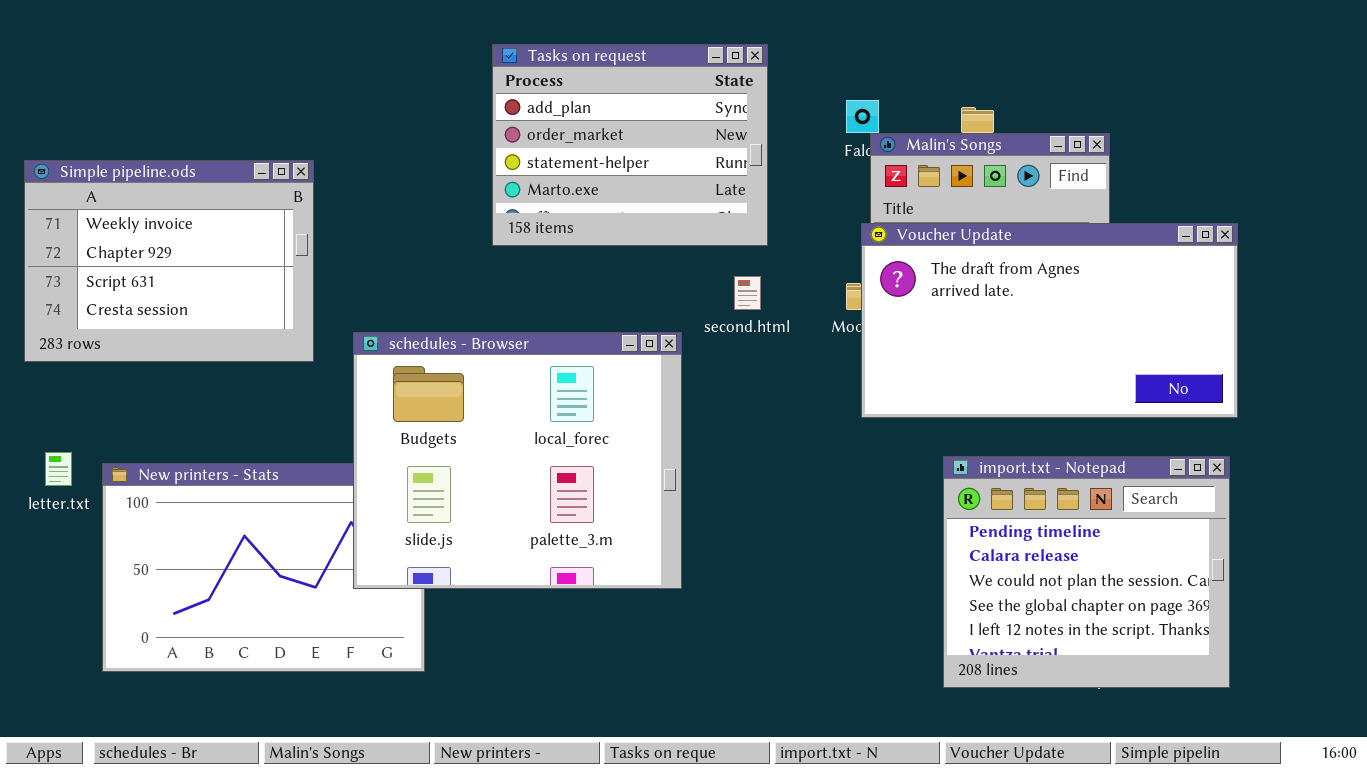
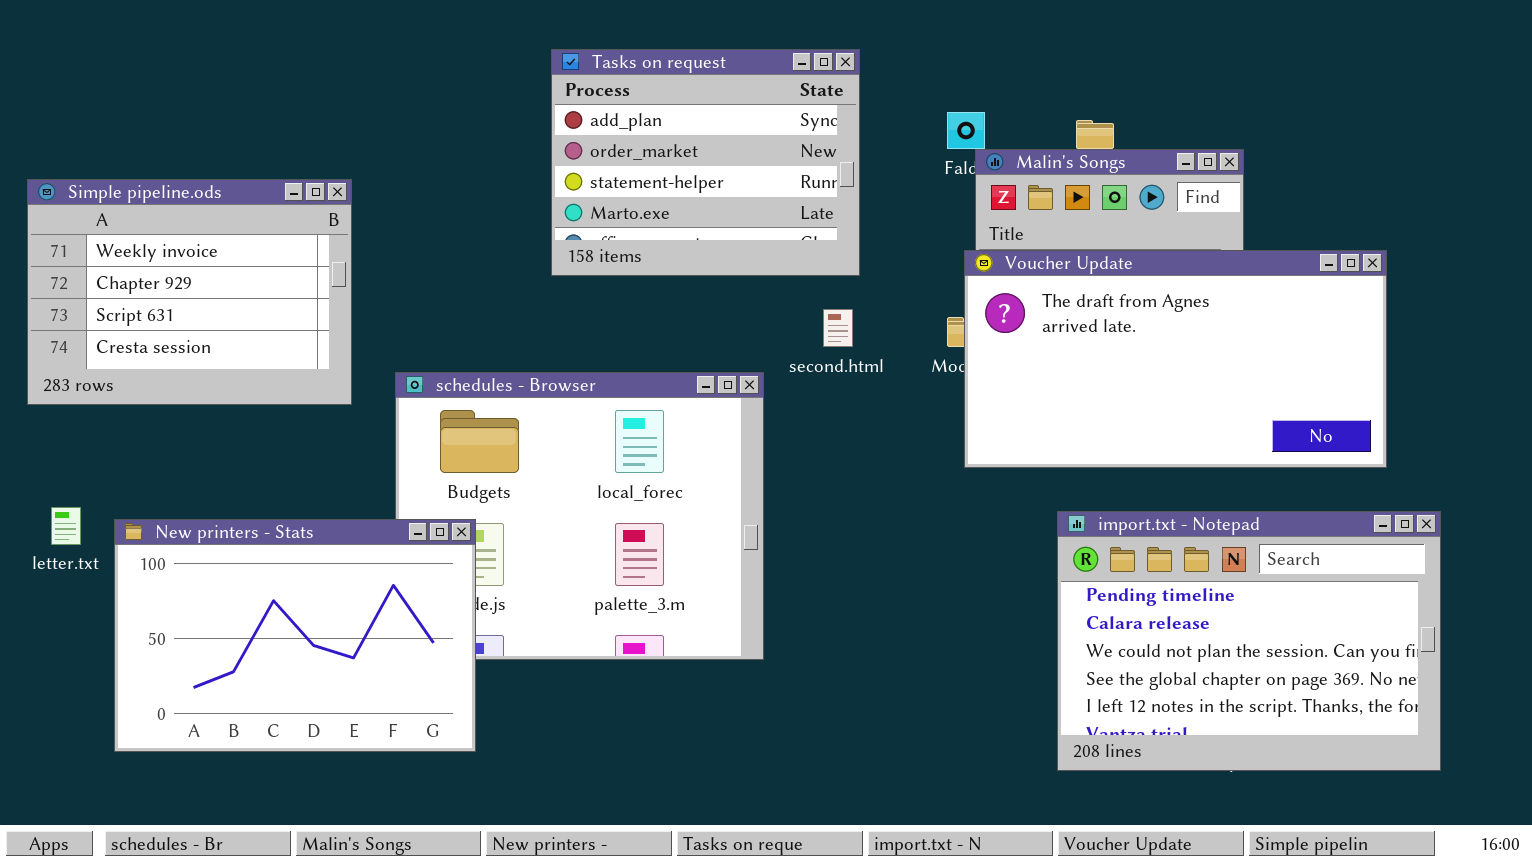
import.txt - Notepad: [943,456,1230,688] -> [1057,511,1441,771], resized
New printers - Stats: [102,463,425,672] -> [114,519,476,752], raised

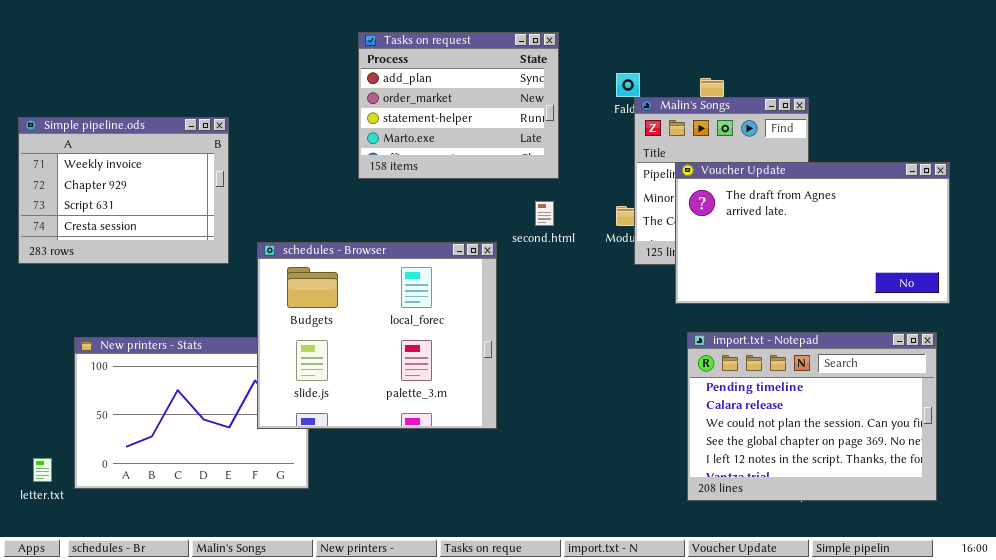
Voucher Update: [964,250,1387,468] -> [675,162,950,304], moved
schedules - Browser: [395,372,764,660] -> [257,242,497,429], raised
letter.txt: [51,507,81,545] -> [33,458,52,482], moved

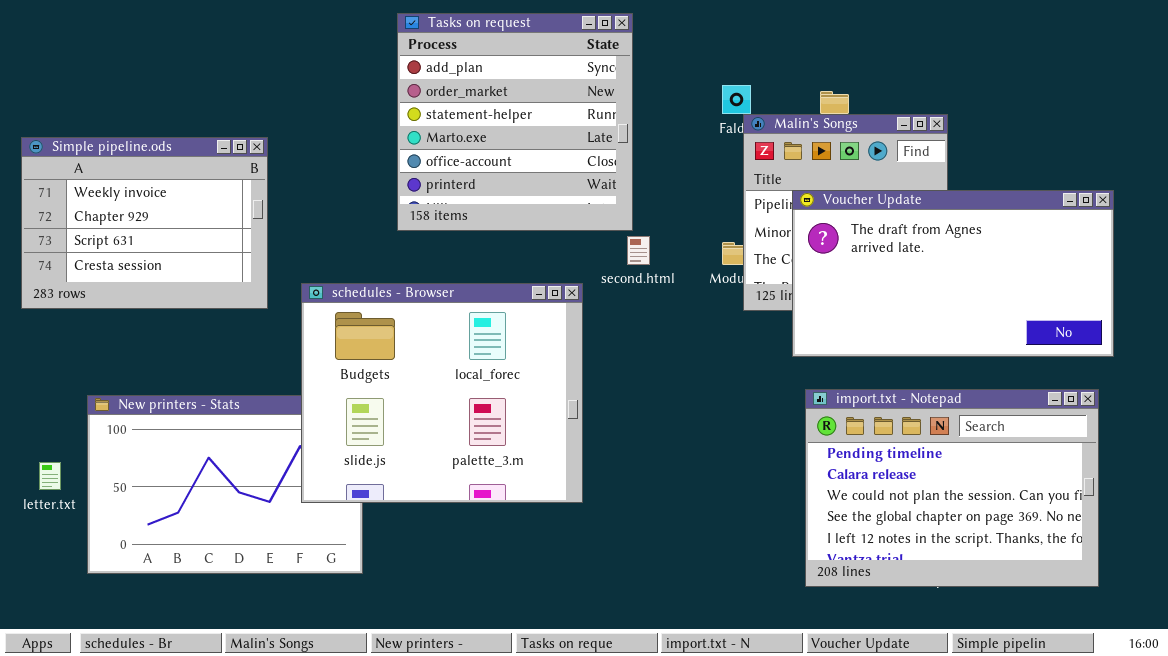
Tasks on request: [358,32,559,179] -> [397,13,633,231], moved, resized
letter.txt: [33,458,52,482] -> [39,462,61,490], moved

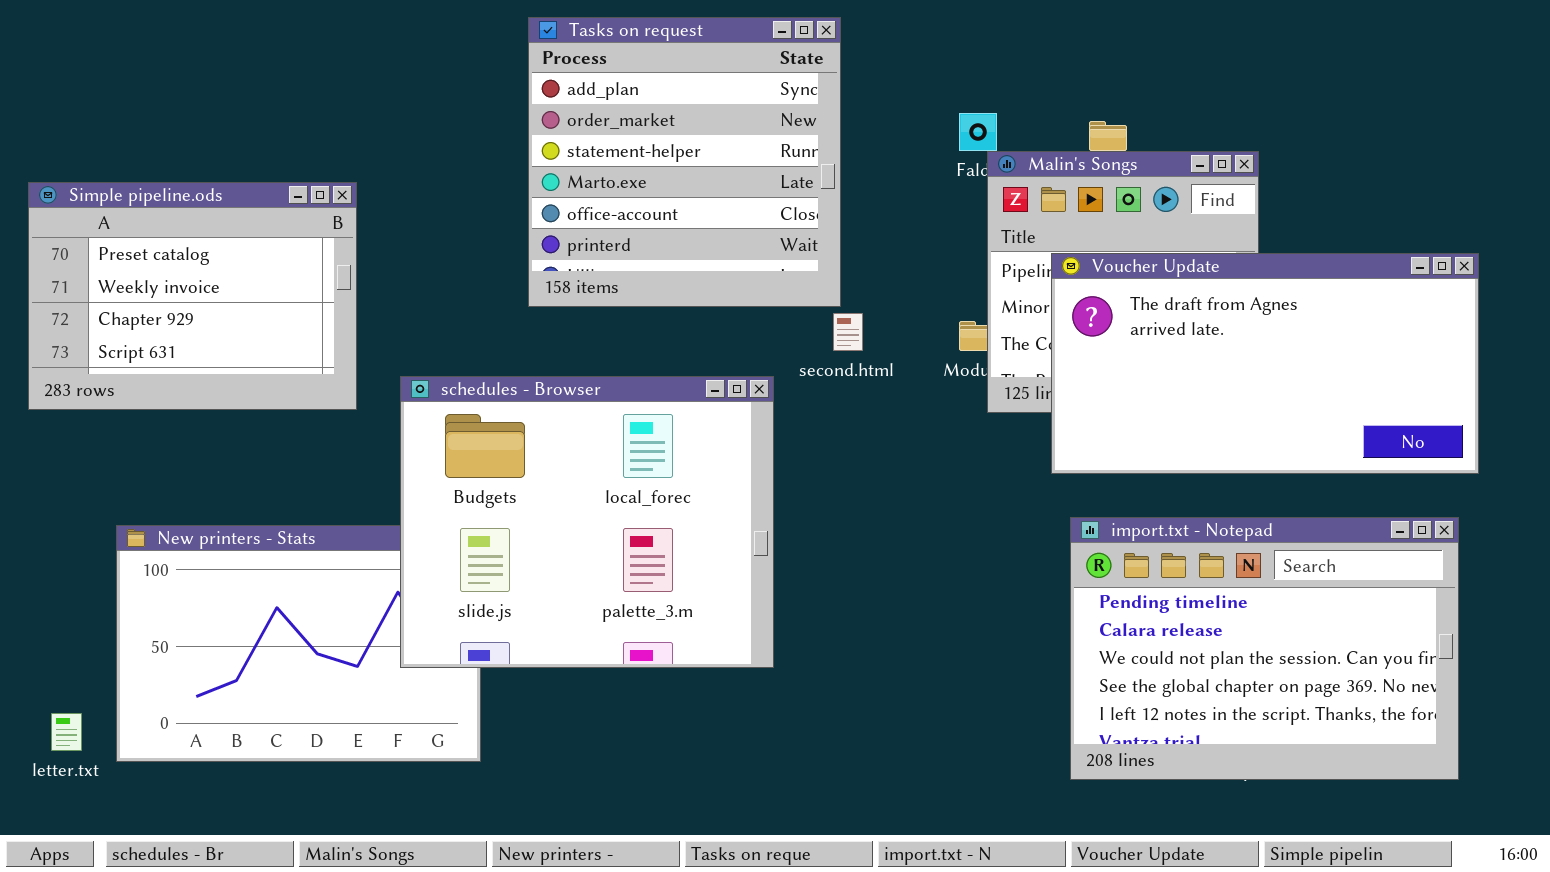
Simple pipeline.ods: [21,137,268,309] -> [28,182,357,410], scrolled up 1 row
letter.txt: [39,462,61,490] -> [51,713,82,751], moved

